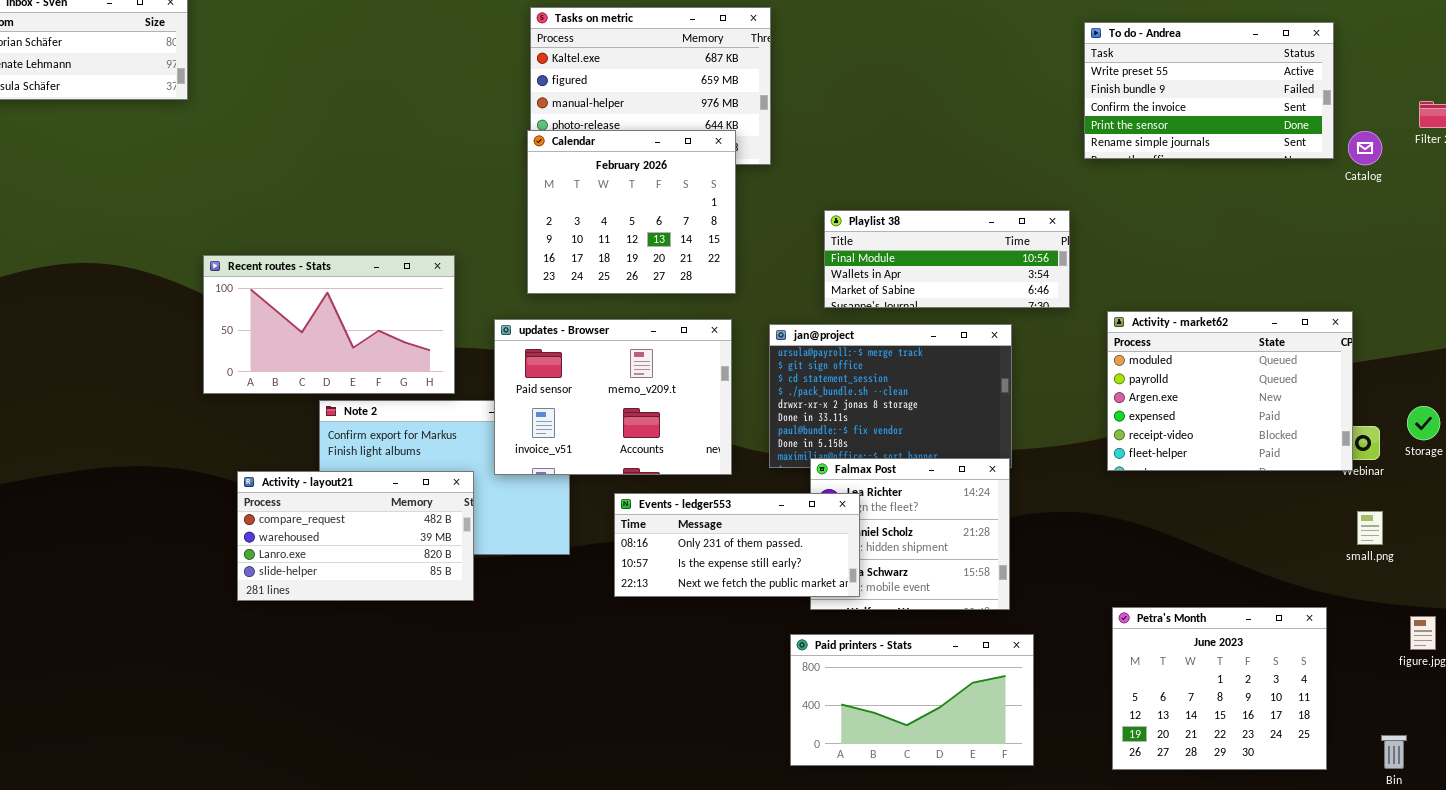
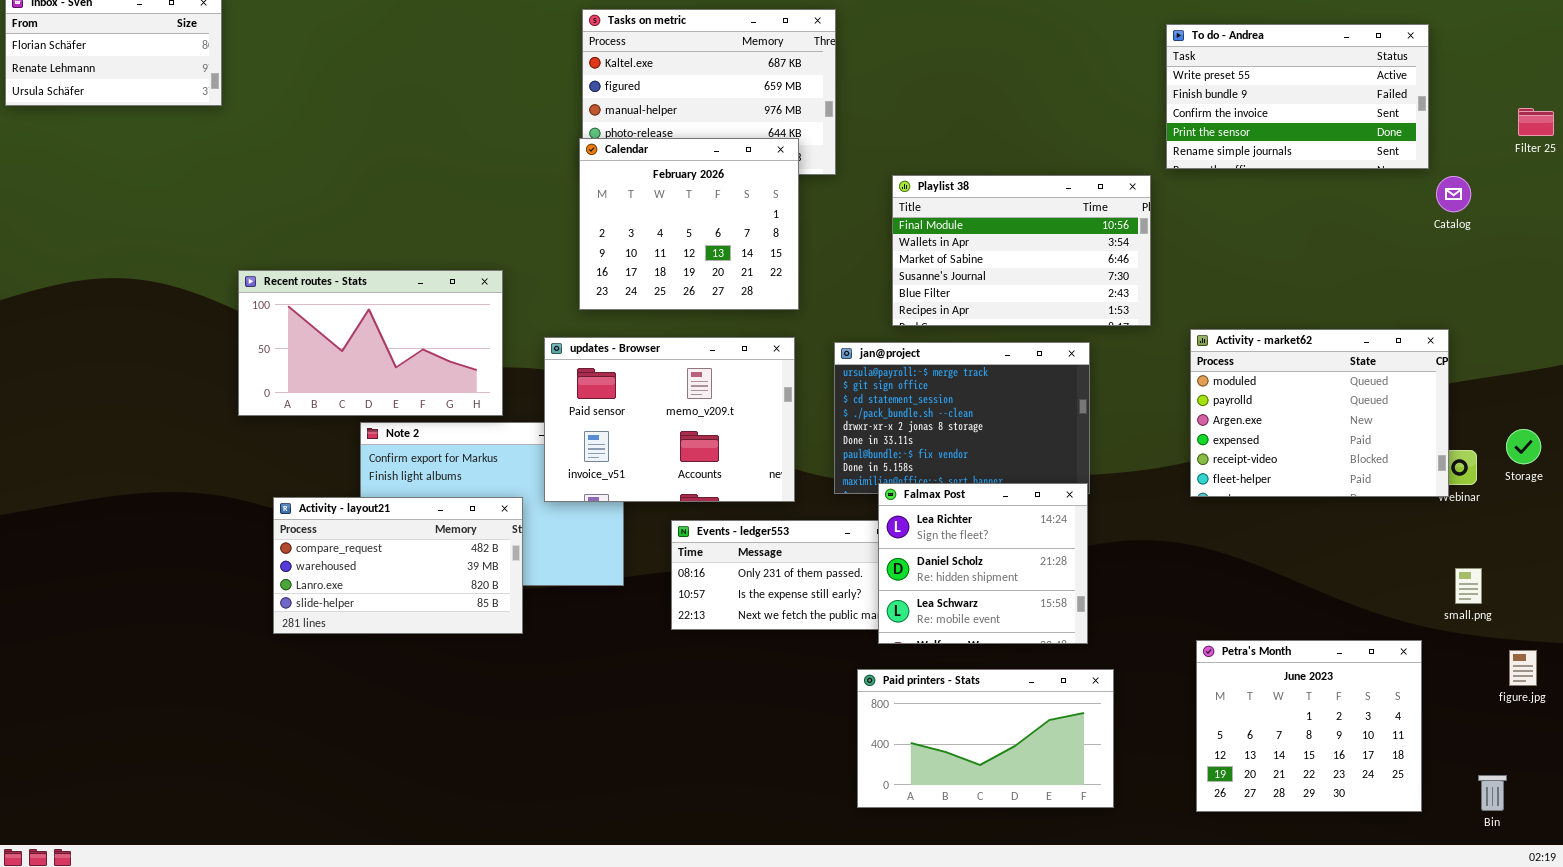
Catalog: [1348,131,1382,165] -> [1436,176,1471,212], moved
Playlist 38: [824,210,1070,308] -> [892,175,1151,326], resized
Falmax Post: [810,458,1010,610] -> [878,483,1088,644], raised
small.png: [1357,511,1383,545] -> [1455,568,1482,604], moved

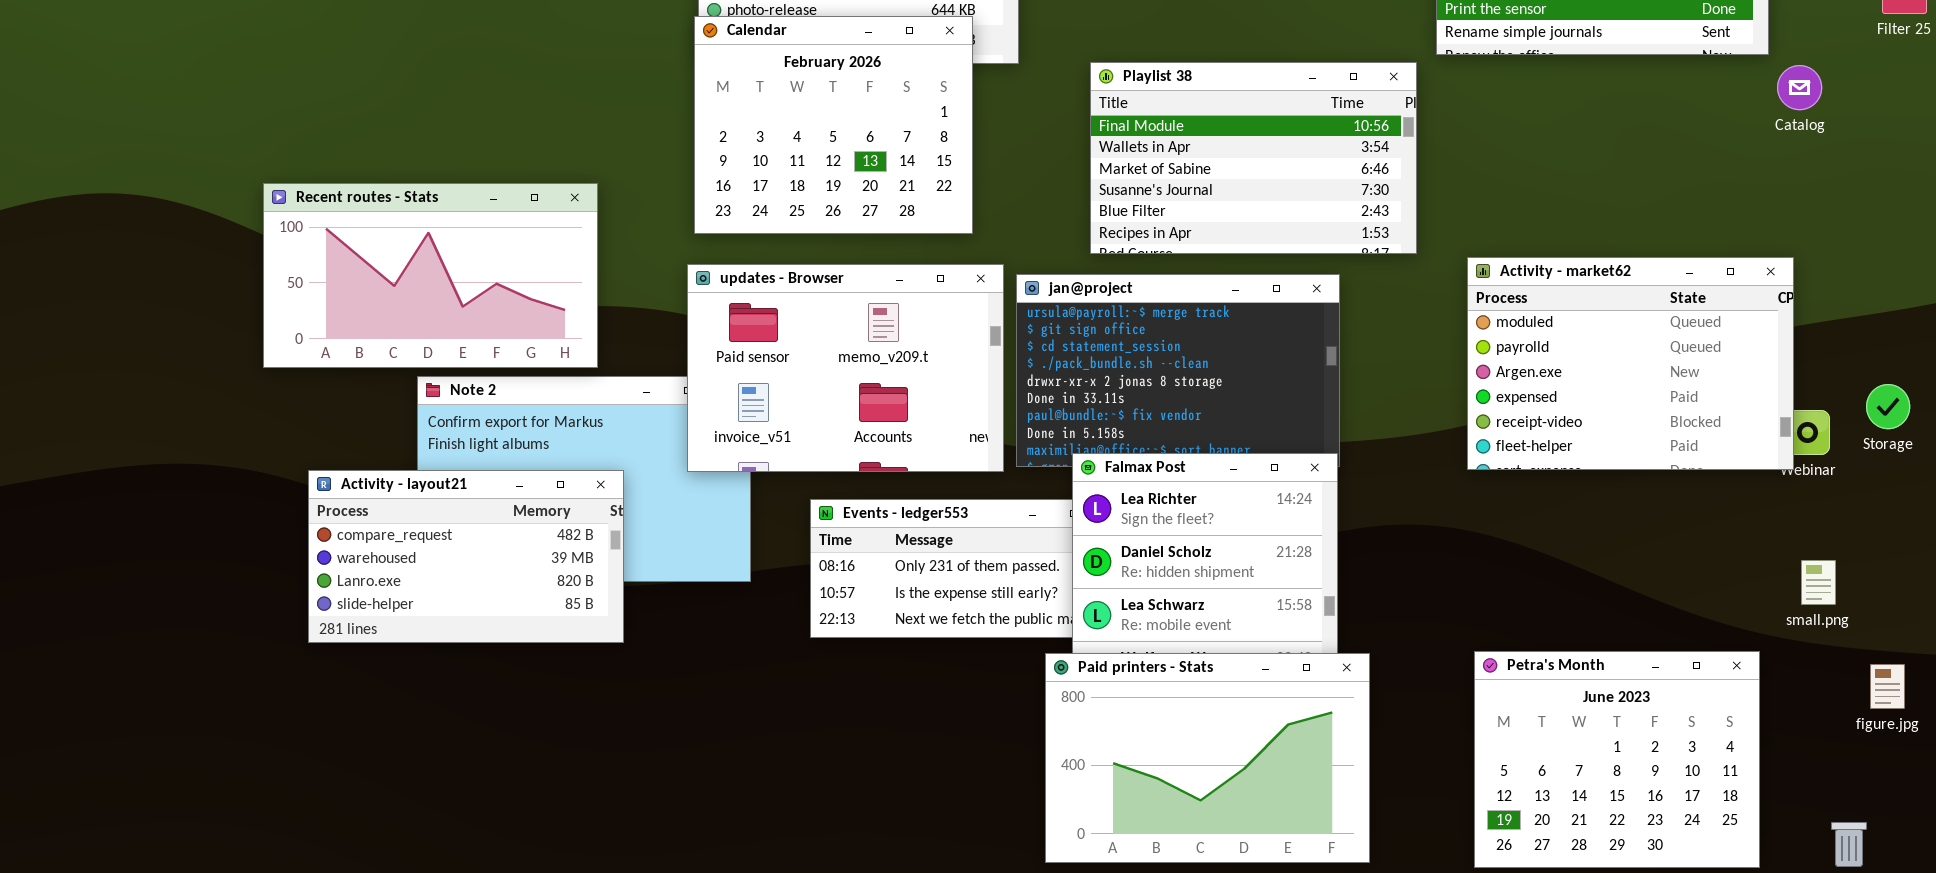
updates - Browser: [544,337,795,502] -> [687,264,1004,472], moved
Paid printers - Stats: [857,669,1114,808] -> [1045,653,1370,863], resized

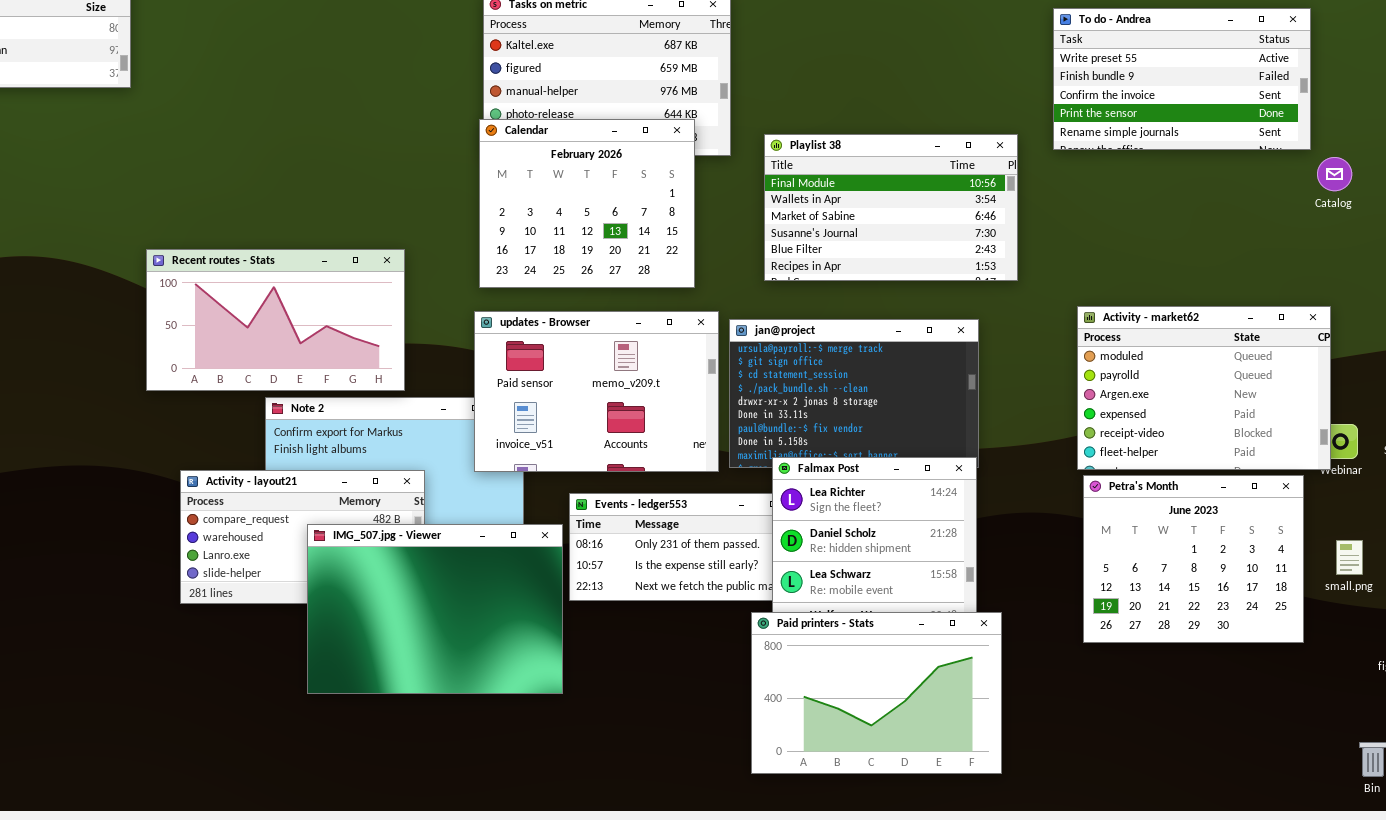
Playlist 38: [1090,62,1417,254] -> [764,134,1018,281], moved
IMG_507.jpg - Viewer: none -> [307,524,563,694], opened
Petra's Month: [1474,651,1760,868] -> [1083,475,1304,643], moved

